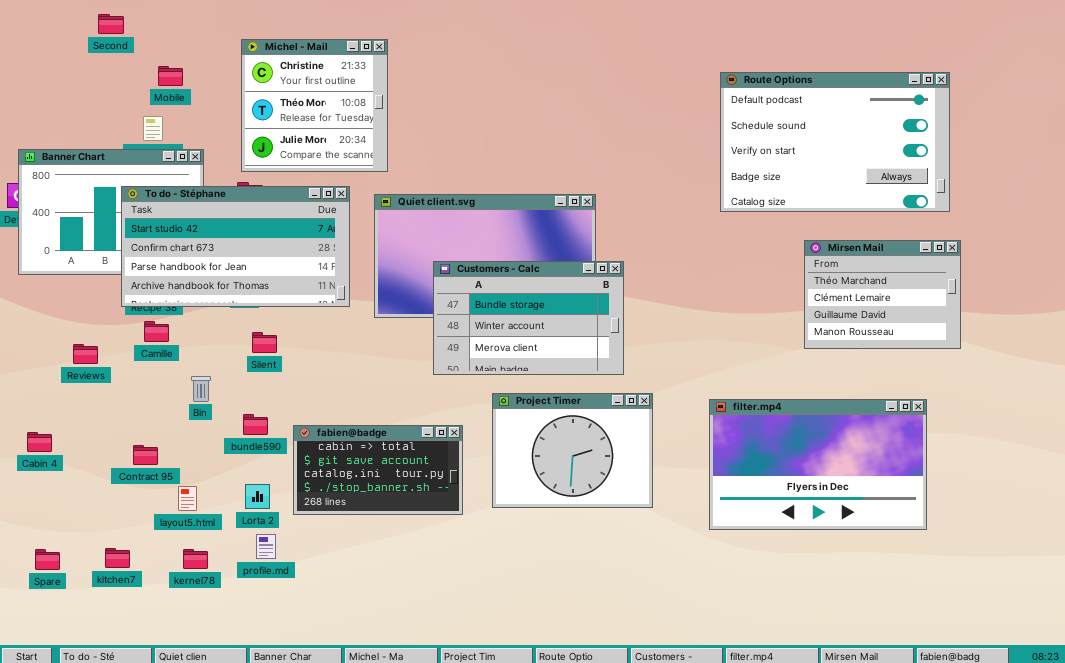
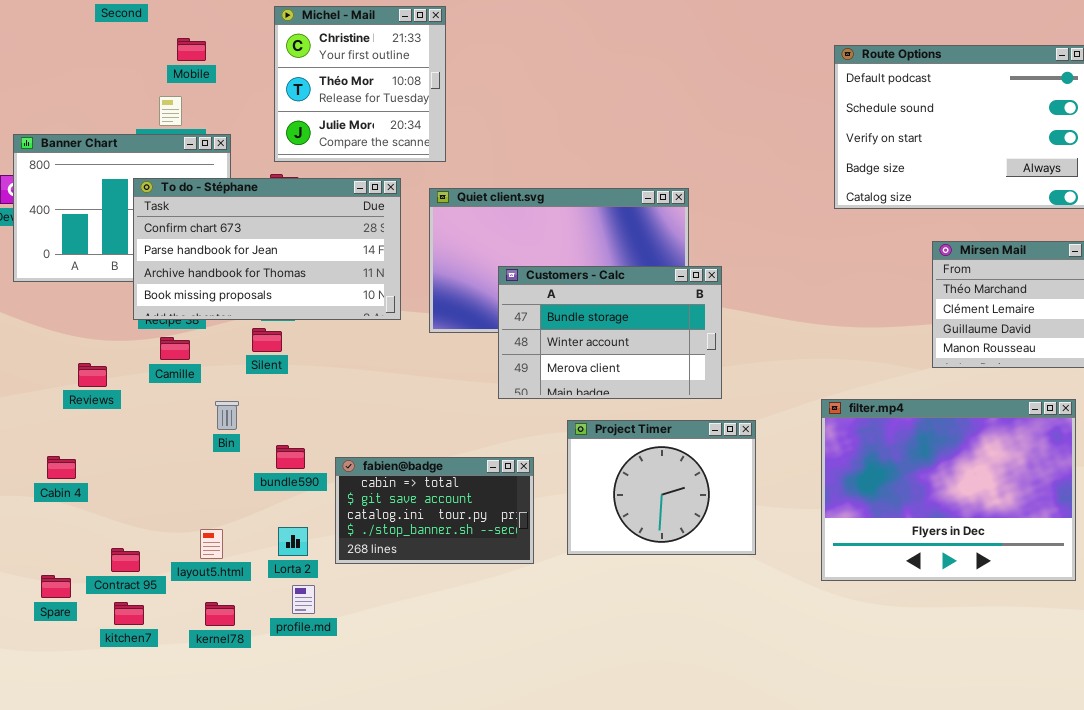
To do - Stéphane: [121,186,350,307] -> [133,178,401,320], scrolled down 1 row
Silent: [252,332,277,353] -> [252,328,282,352], moved
filter.mp4: [709,399,927,530] -> [821,399,1076,581], resized
Cabin 4: [27,432,52,452] -> [47,456,76,479], moved
Contract 95: [133,445,158,465] -> [111,548,140,572], moved
Spare: [35,549,60,570] -> [41,575,71,598], moved

